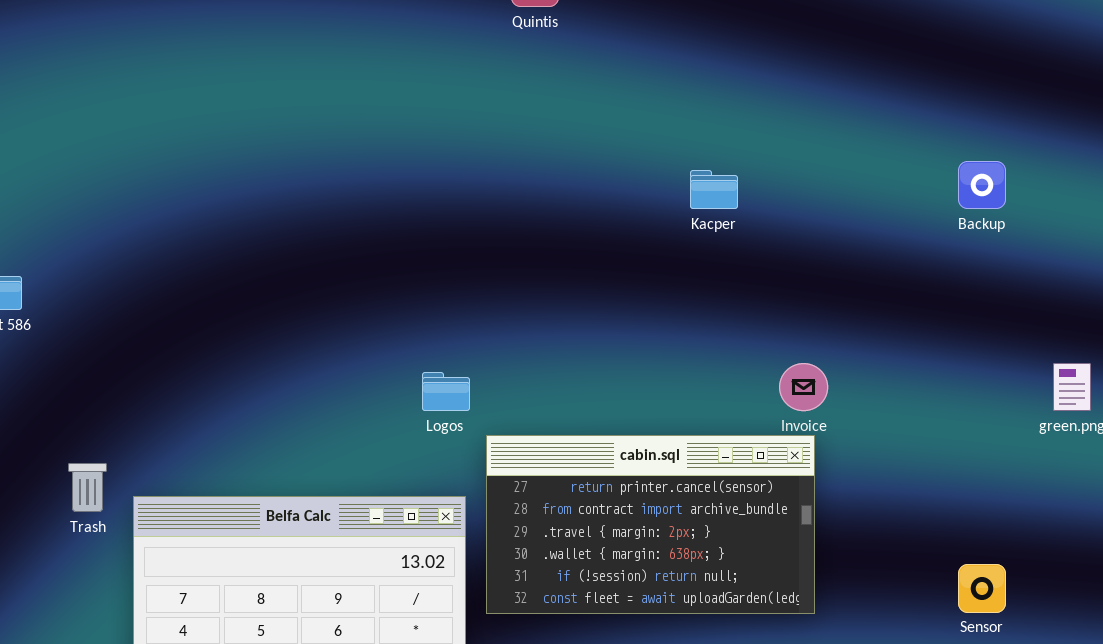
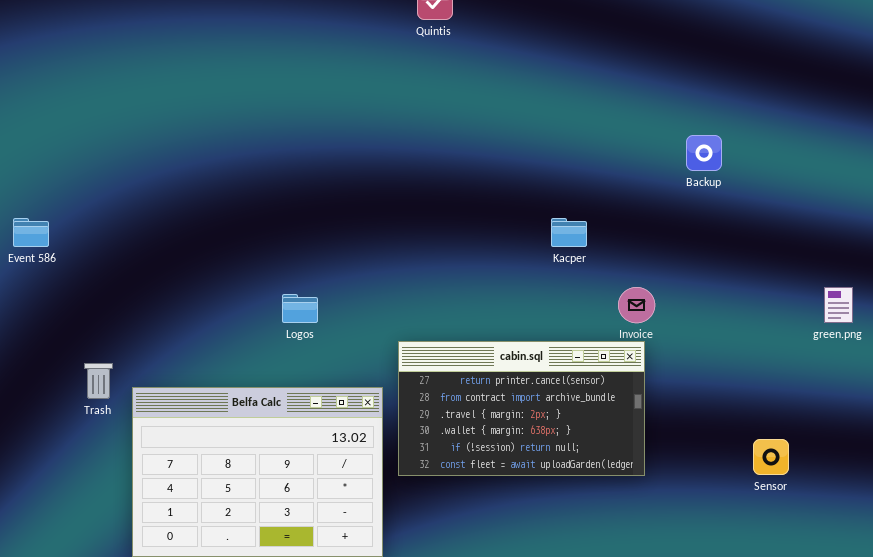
Backup: [958,161,1006,209] -> [686,135,722,171], moved
Kacper: [690,170,738,209] -> [551,218,587,247], moved
Logos: [422,372,470,411] -> [282,294,318,323], moved

